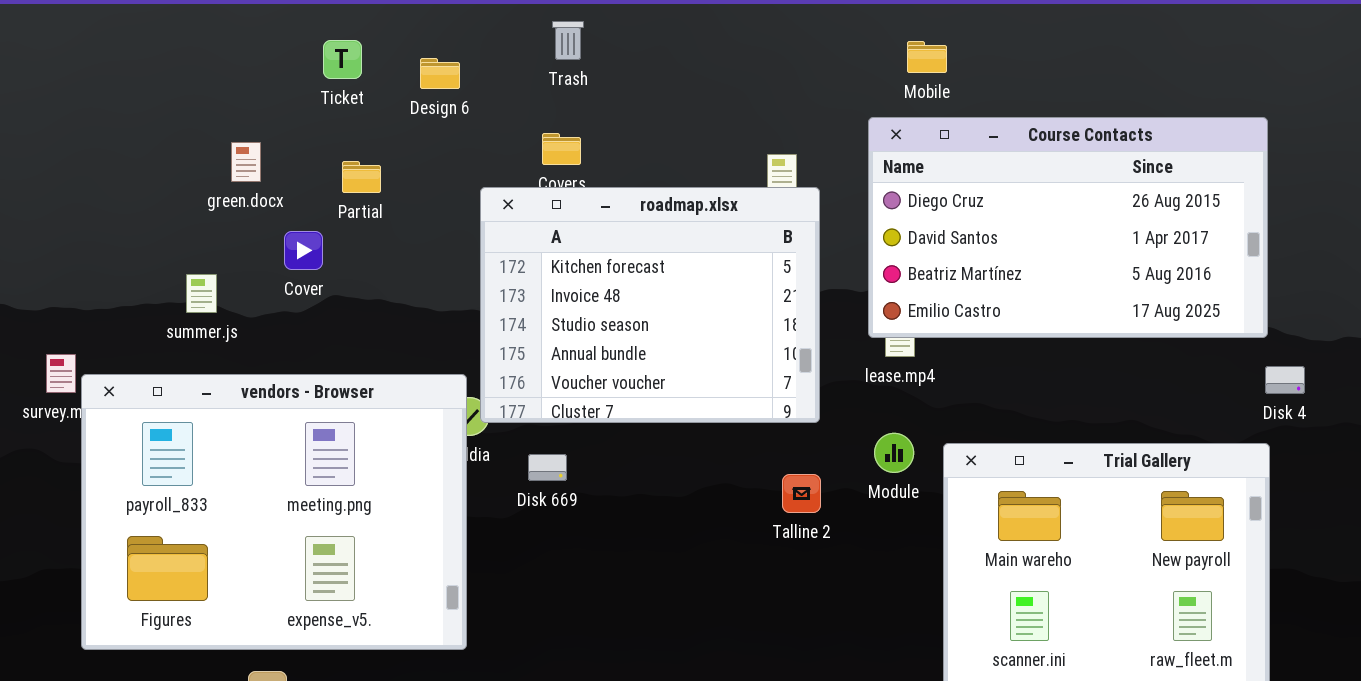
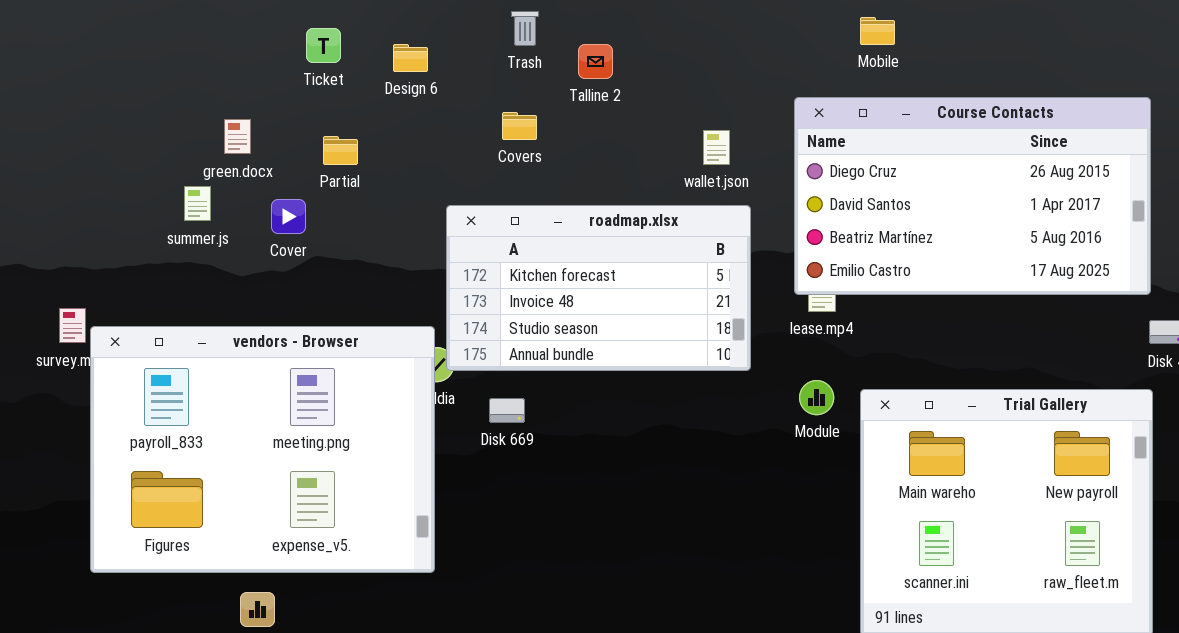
Mobile: [907,41,947,73] -> [860,17,895,45], moved
roadmap.xlsx: [480,187,820,423] -> [446,205,751,371], resized
summer.js: [186,274,217,313] -> [184,186,211,221], moved
Talline 2: [782,474,821,513] -> [578,44,613,79], moved

